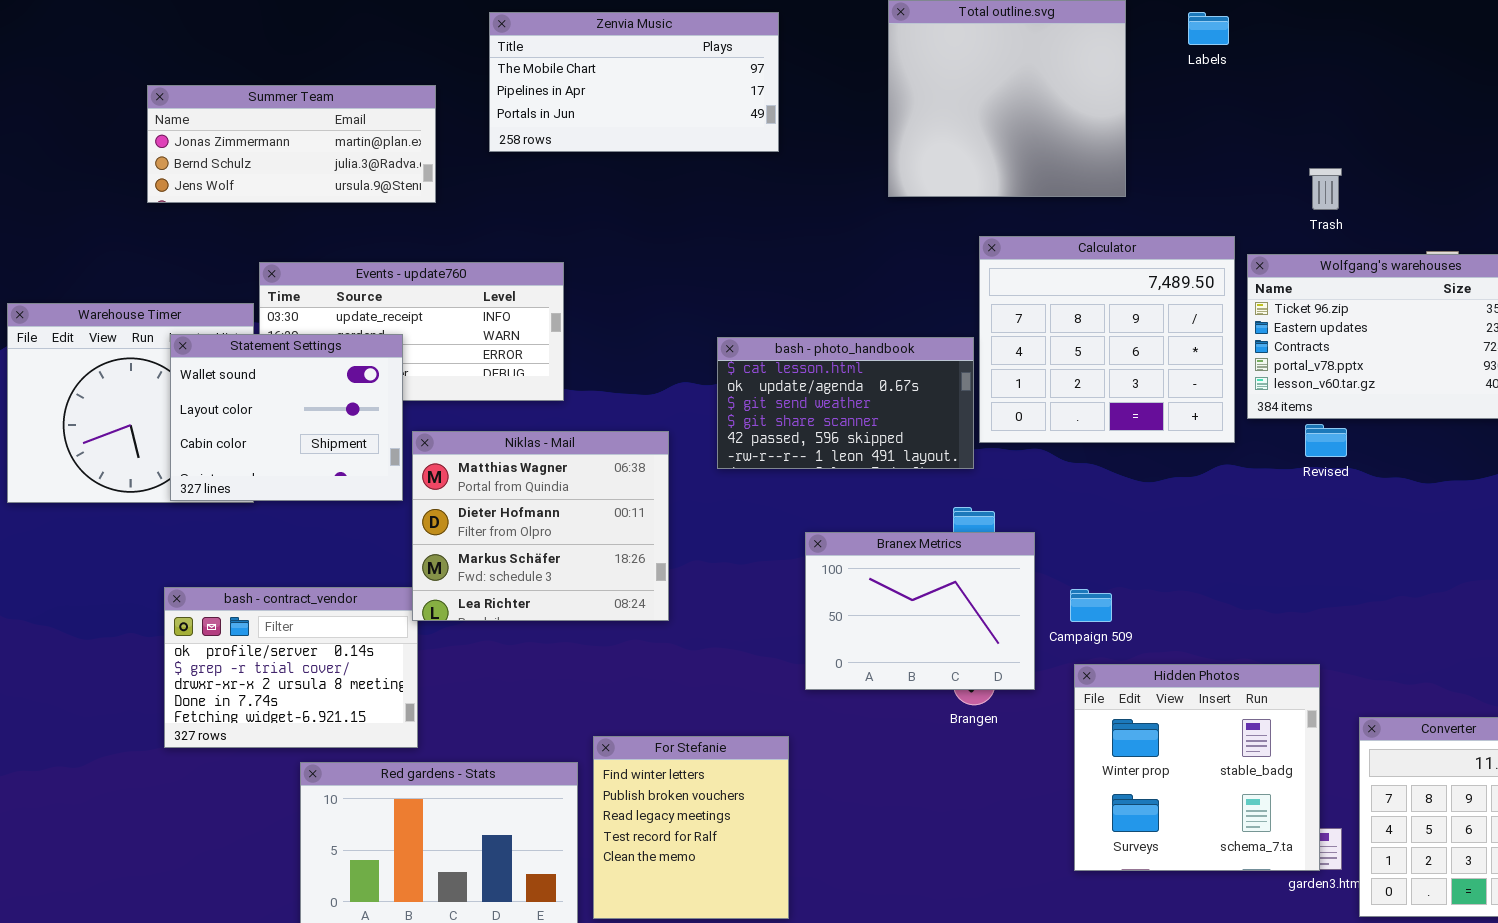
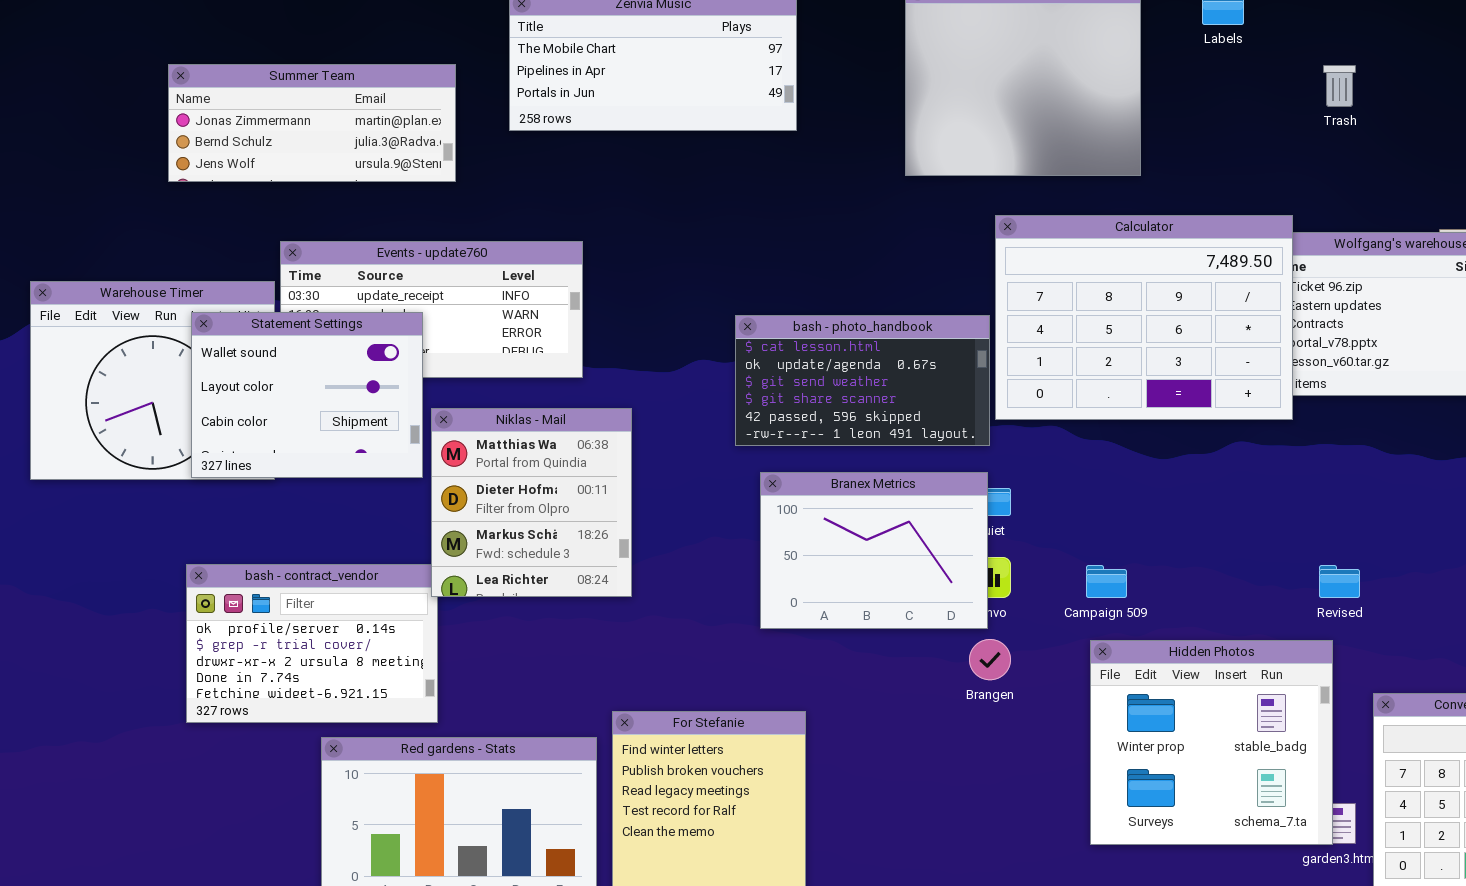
Trash: [1309,168,1342,210] -> [1323,65,1356,107], moved
Calculator: [979,236,1235,443] -> [995,215,1293,420], resized
Revised: [1305,424,1347,457] -> [1319,565,1360,598], moved
Niklas - Mail: [412,431,669,621] -> [431,408,632,597], resized
Branex Metrics: [805,532,1035,690] -> [760,472,988,629], moved

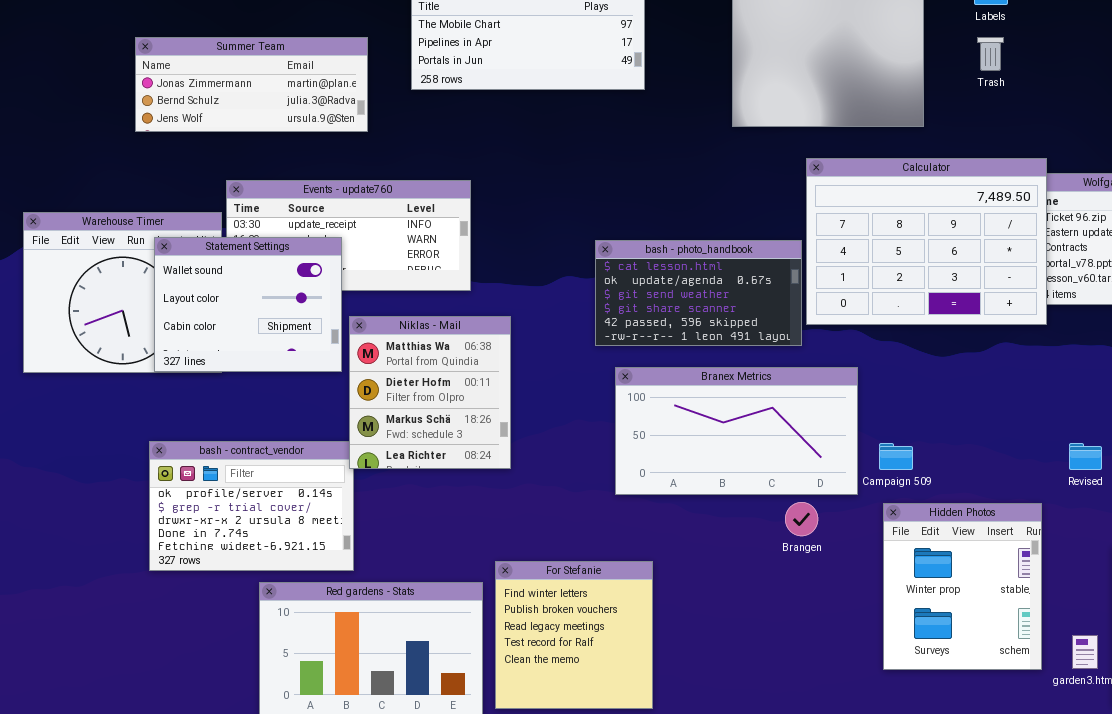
Trash: [1323,65,1356,107] -> [977,37,1004,71], moved
Branex Metrics: [760,472,988,629] -> [615,367,858,495], resized
Hidden Photos: [1090,640,1333,845] -> [883,503,1042,670], resized

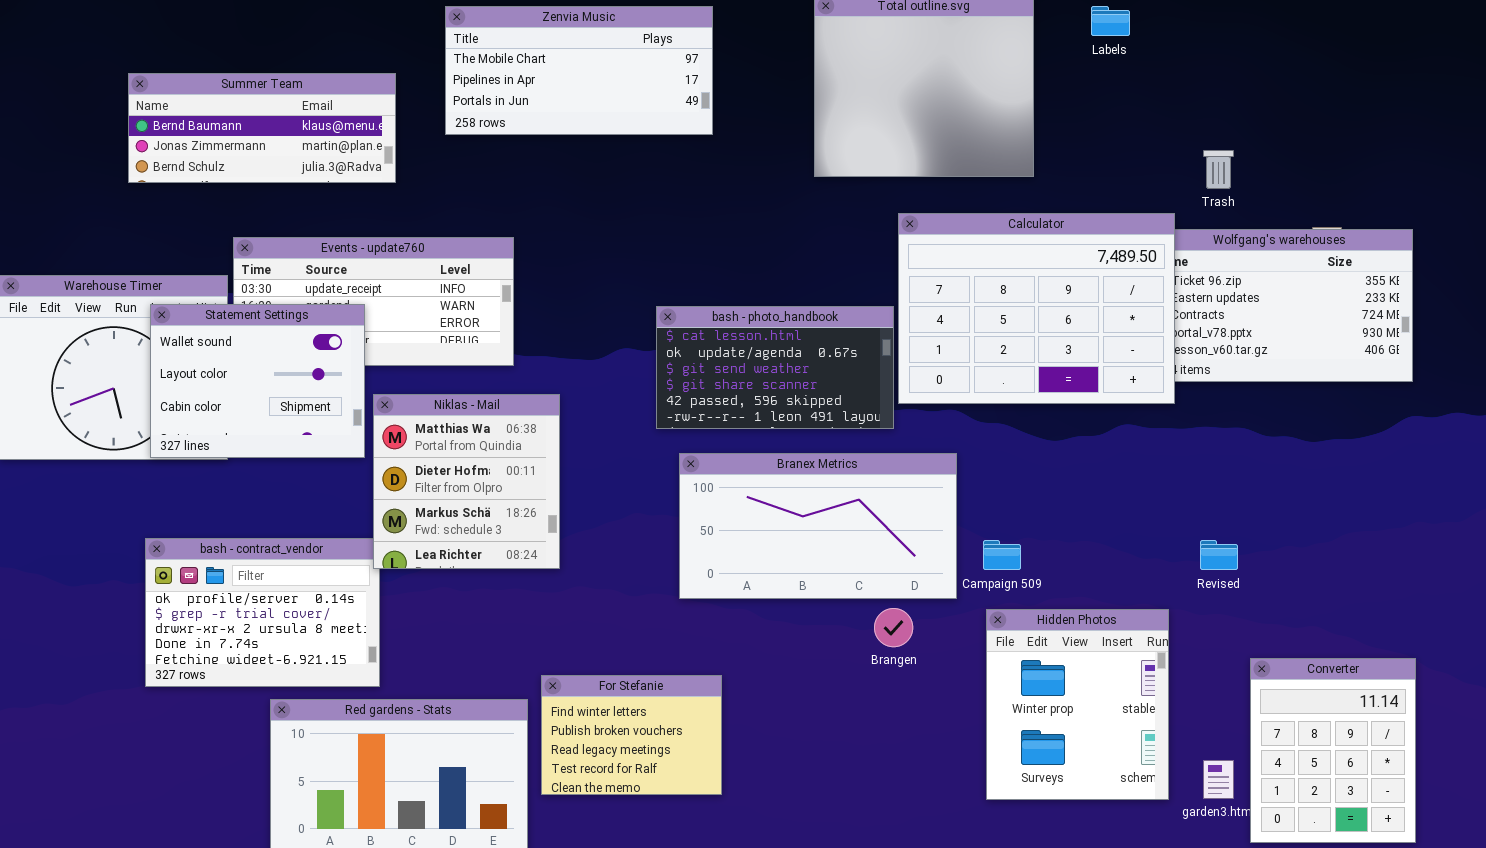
Summer Team: [135,37,368,132] -> [128,73,396,183], scrolled up 1 row
Trash: [977,37,1004,71] -> [1203,150,1234,189], moved
For Stefanie: [495,561,653,709] -> [541,675,722,795], resized

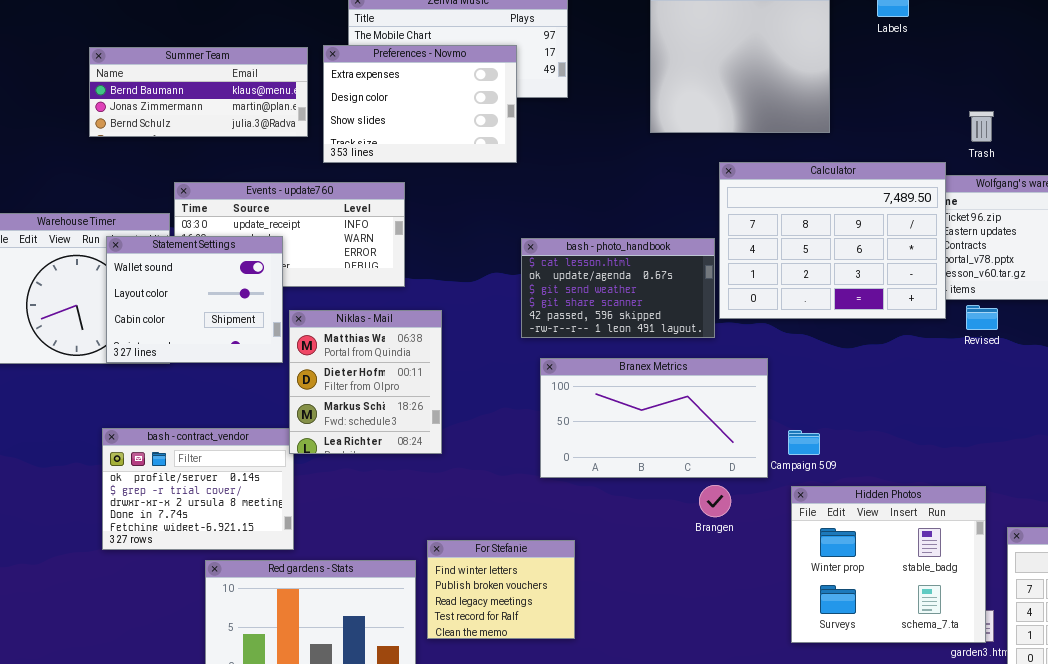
Preferences - Novmo: none -> [323,45,517,163], opened
Revised: [1200,540,1238,570] -> [966,305,998,330], moved
Hidden Photos: [986,609,1169,800] -> [791,486,986,643], resized

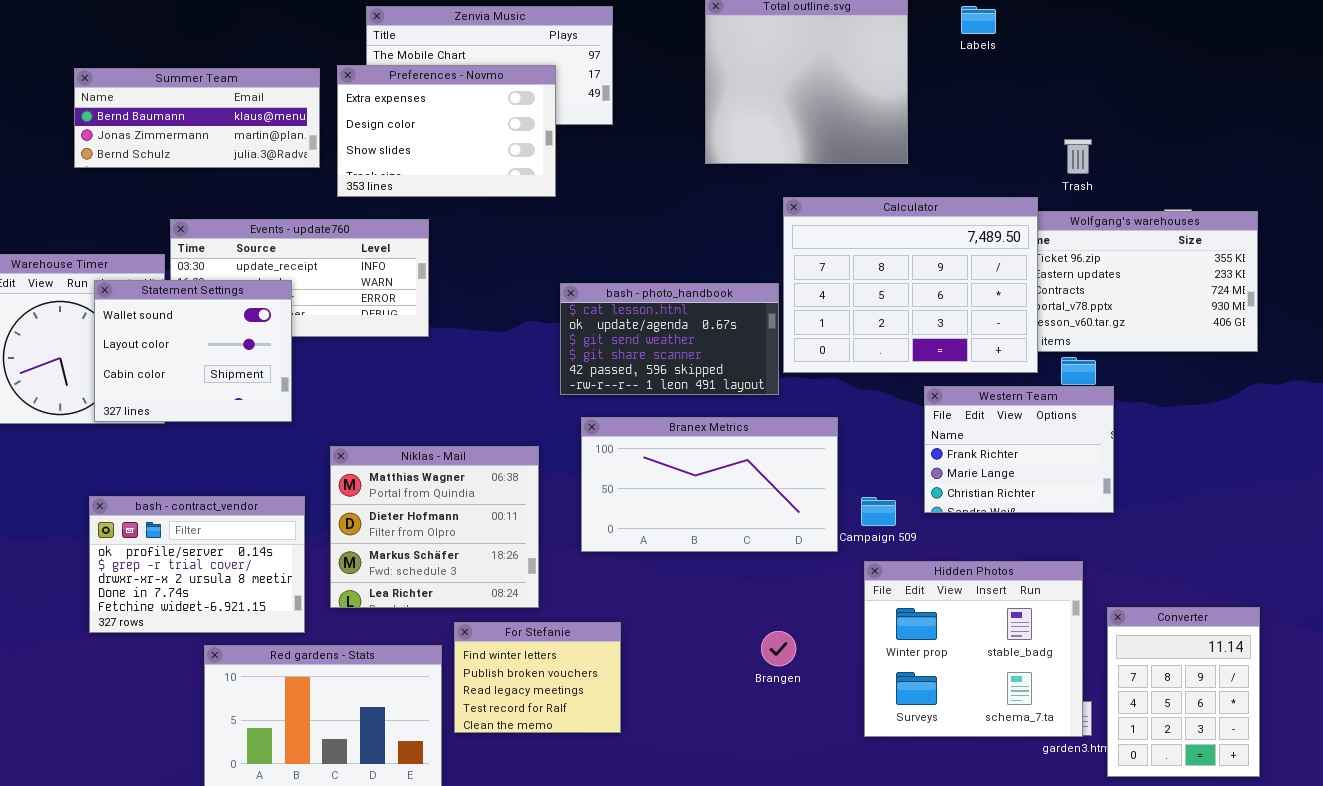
Niklas - Mail: [289,310,442,454] -> [330,446,539,608], moved, resized
Western Team: none -> [924,386,1114,513], opened
Brangen: [699,485,731,517] -> [761,631,796,666], moved

